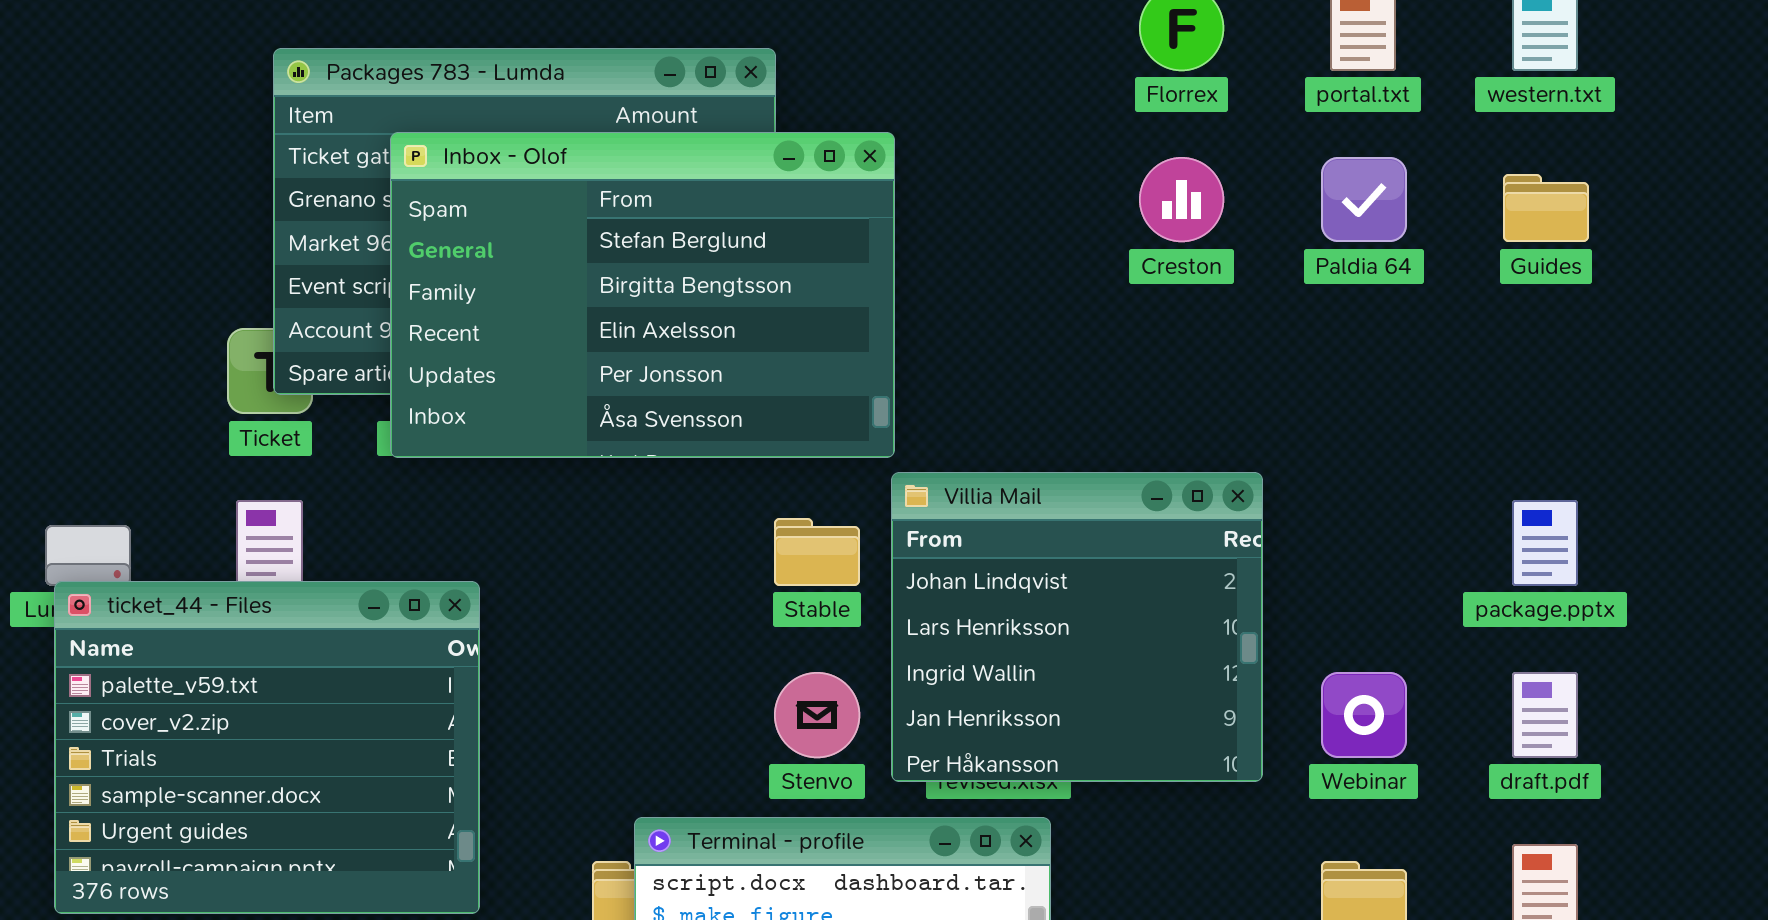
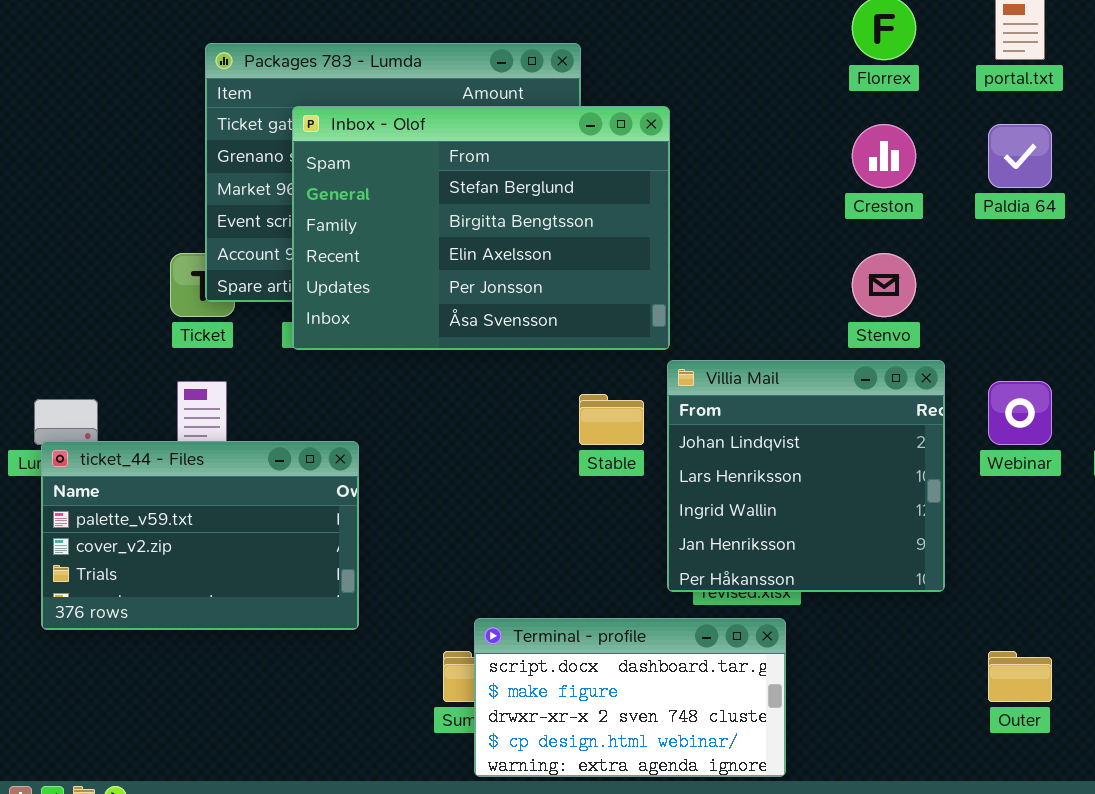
ticket_44 - Files: [54,581,480,914] -> [41,441,359,630], resized
Stenvo: [774,672,860,758] -> [852,253,916,317], moved
Webinar: [1321,672,1407,758] -> [988,381,1052,445], moved

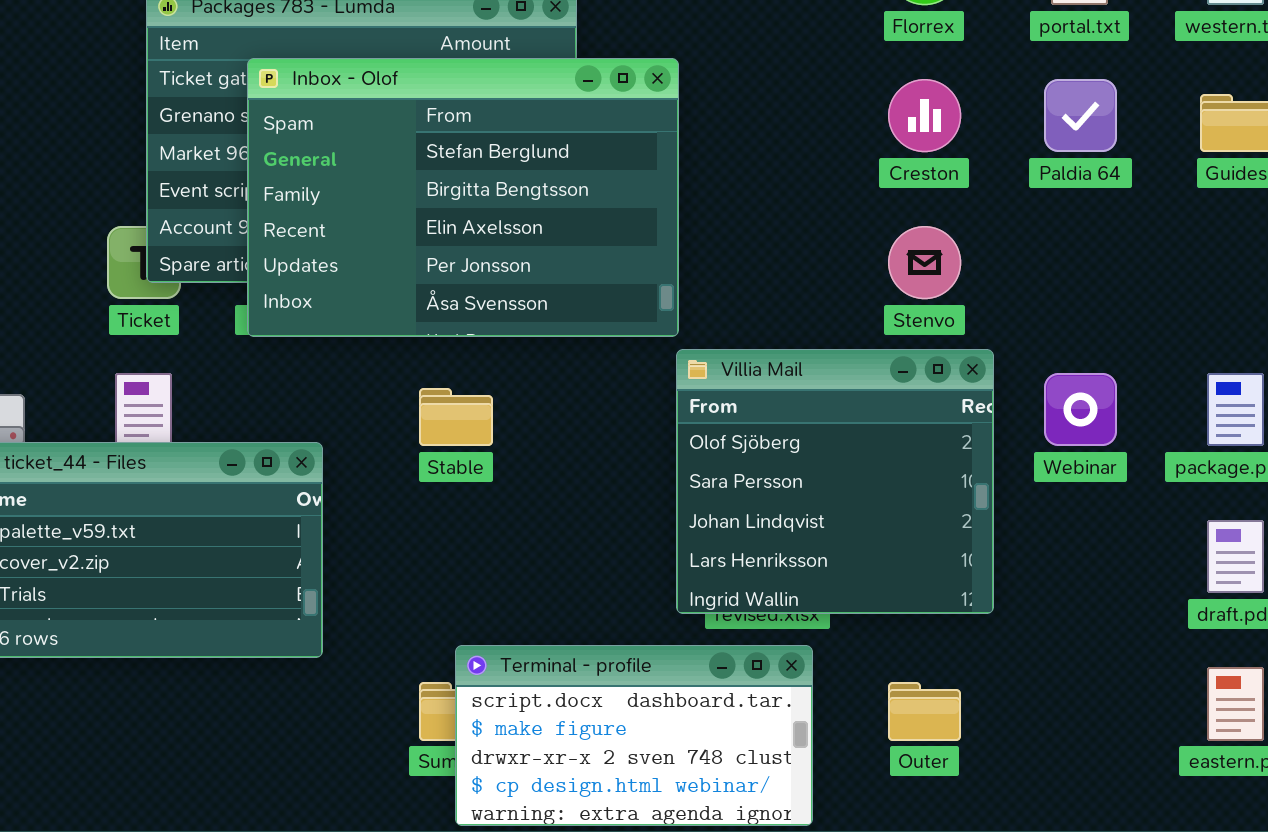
Villia Mail: [667,360,945,592] -> [676,349,994,614], scrolled up 2 rows
Stable: [579,394,644,445] -> [419,388,493,446], moved
Outer: [988,651,1052,702] -> [888,682,961,741], moved

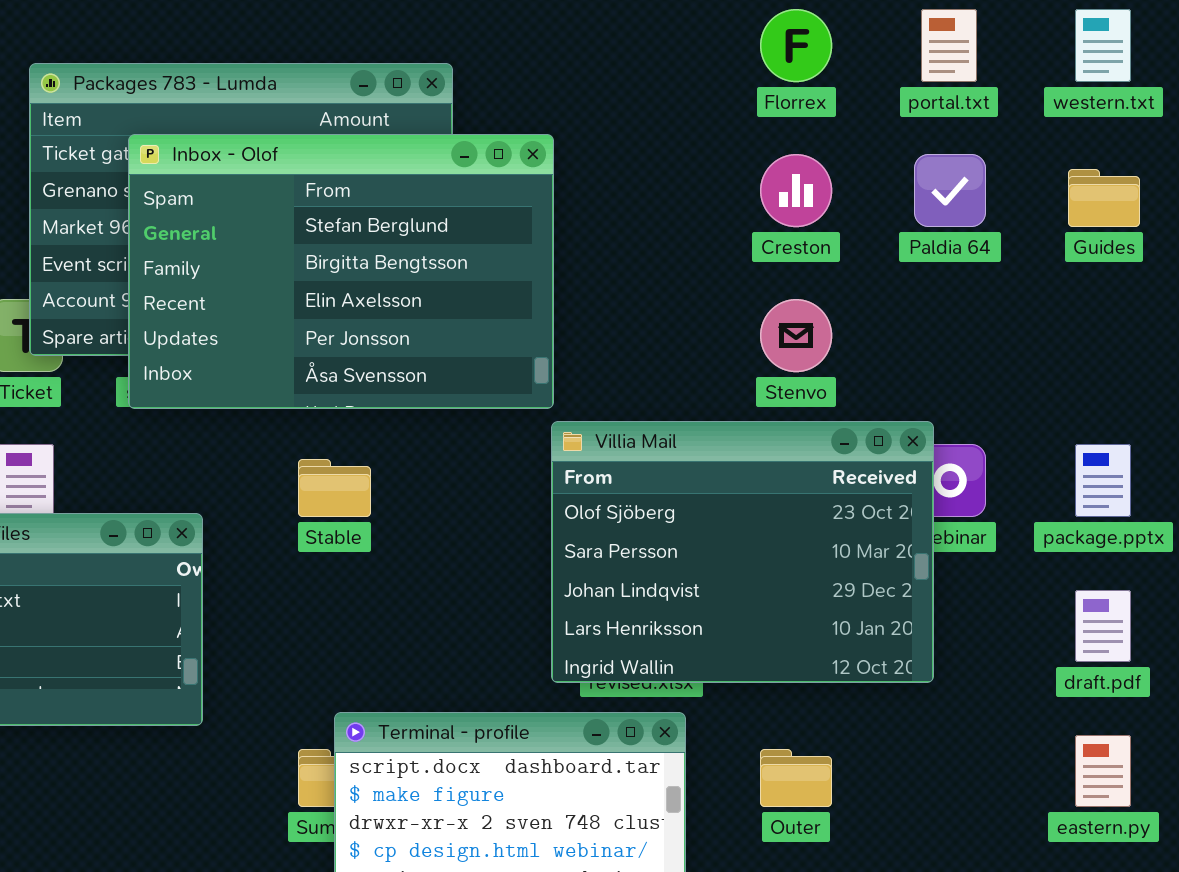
Villia Mail: [676,349,994,614] -> [551,421,934,683], resized

